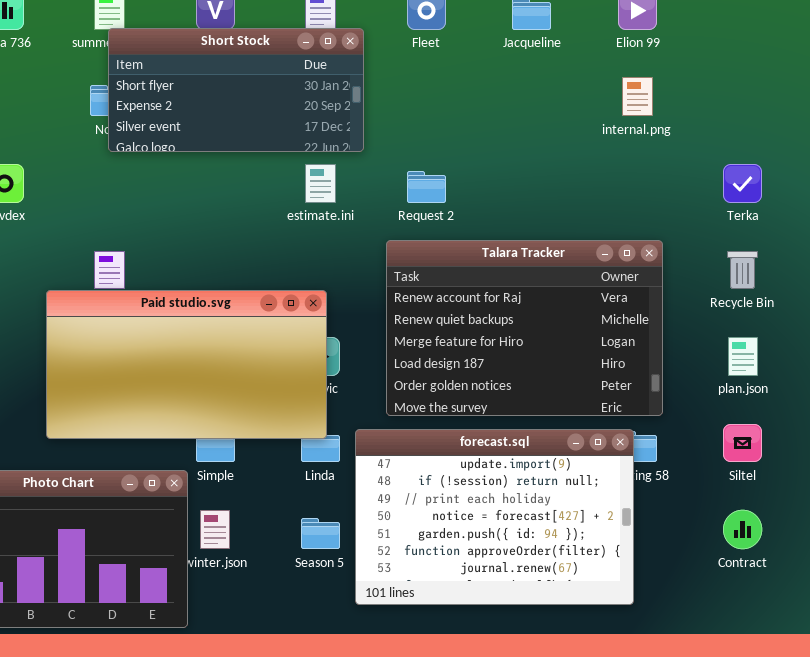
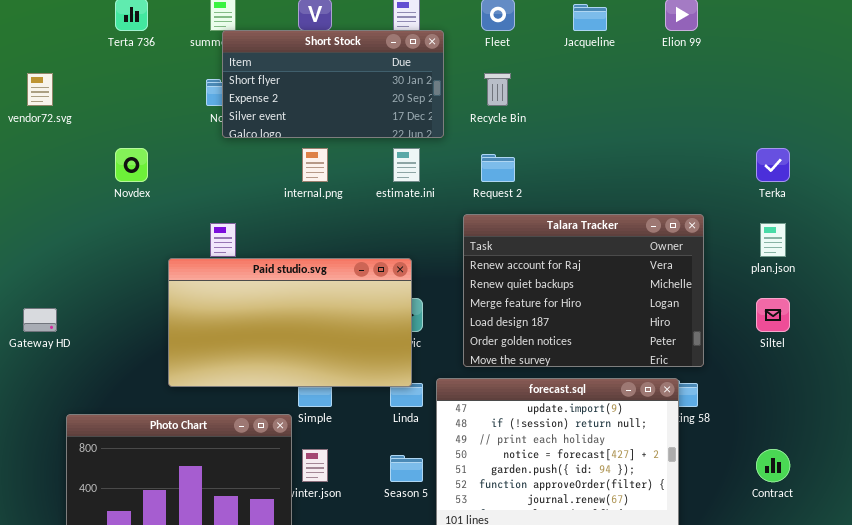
internal.png: [622,77,653,116] -> [302,148,328,182], moved
Recycle Bin: [727,251,758,289] -> [484,73,511,106], moved
plan.json: [728,337,758,376] -> [760,223,786,257], moved
Siltel: [723,424,762,462] -> [756,298,790,332], moved

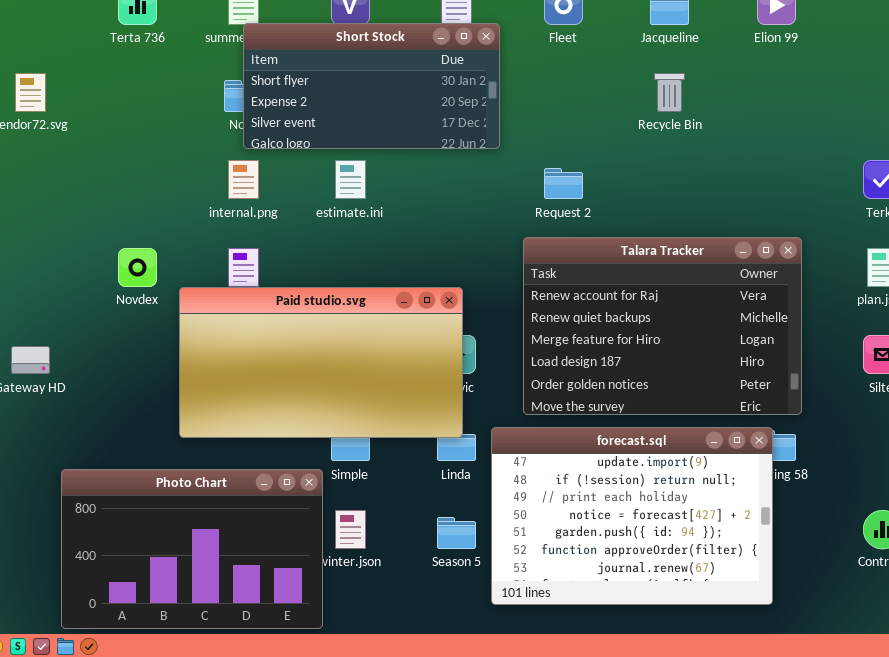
Recycle Bin: [484,73,511,106] -> [654,73,685,112], moved
Novdex: [115,148,148,182] -> [118,248,157,287], moved
internal.png: [302,148,328,182] -> [228,160,259,199], moved
estimate.ini: [393,148,420,182] -> [335,160,366,199], moved

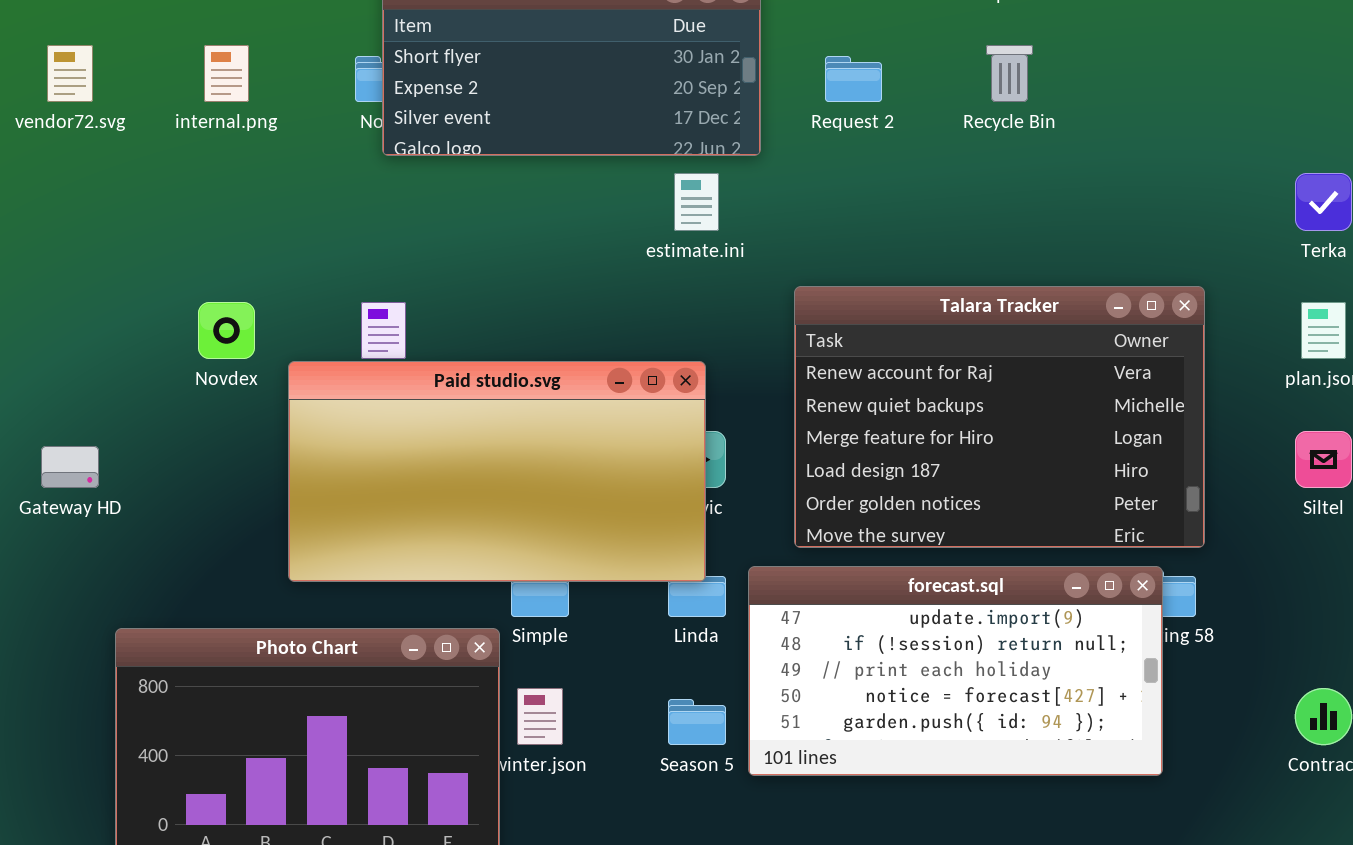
internal.png: [228,160,259,199] -> [204,45,249,102], moved
estimate.ini: [335,160,366,199] -> [674,173,719,231], moved
Request 2: [544,168,583,199] -> [825,56,882,102], moved
forecast.sql: [491,427,773,605] -> [748,566,1163,776], resized

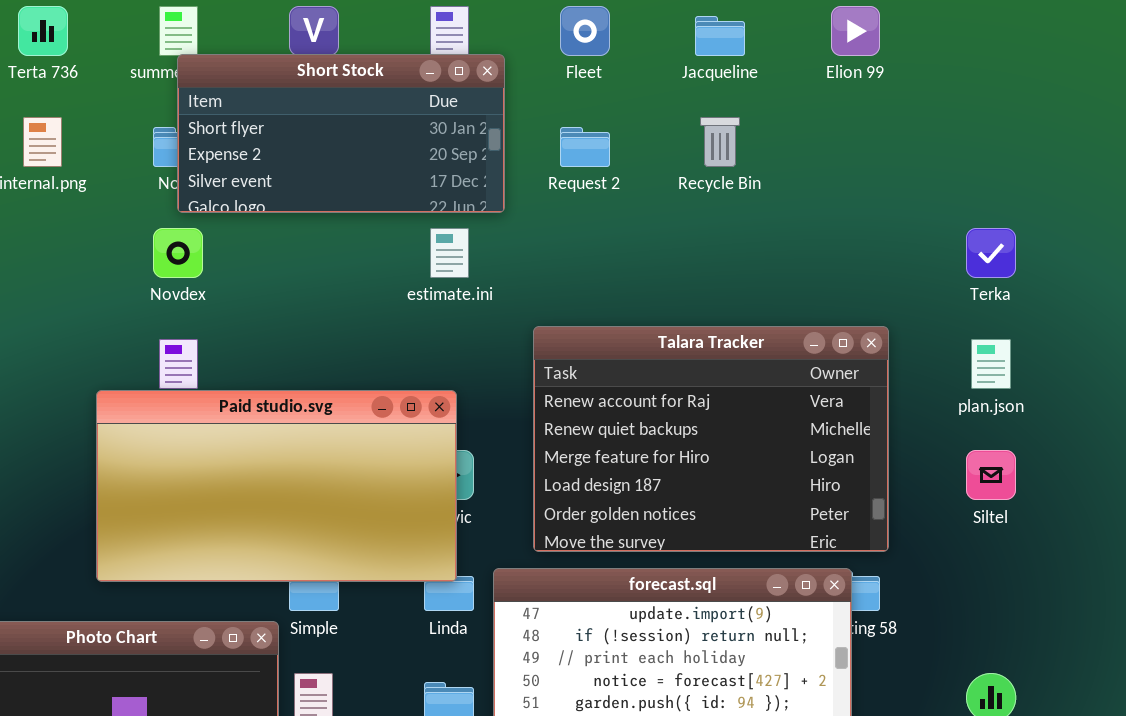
Novdex: [198,302,255,359] -> [153,228,203,278], moved

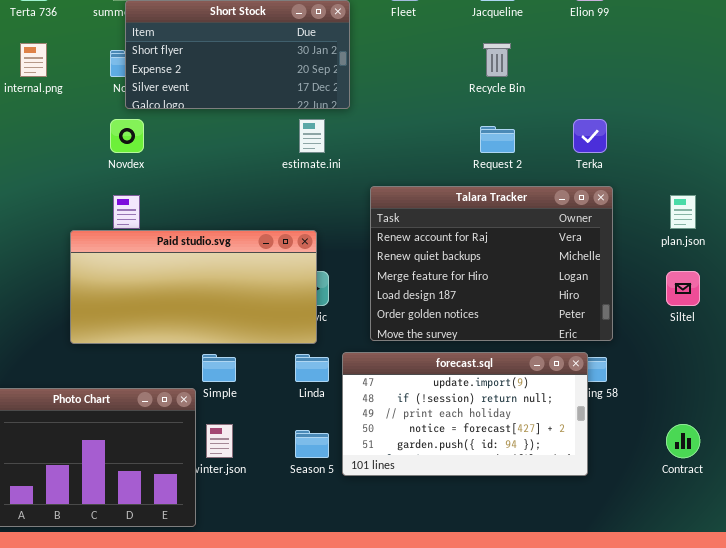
Request 2: [560,127,610,167] -> [480,126,515,153], moved
Terka: [966,228,1016,278] -> [573,119,607,153], moved
Paid studio.svg: [96,390,457,582] -> [70,230,317,344], resized

